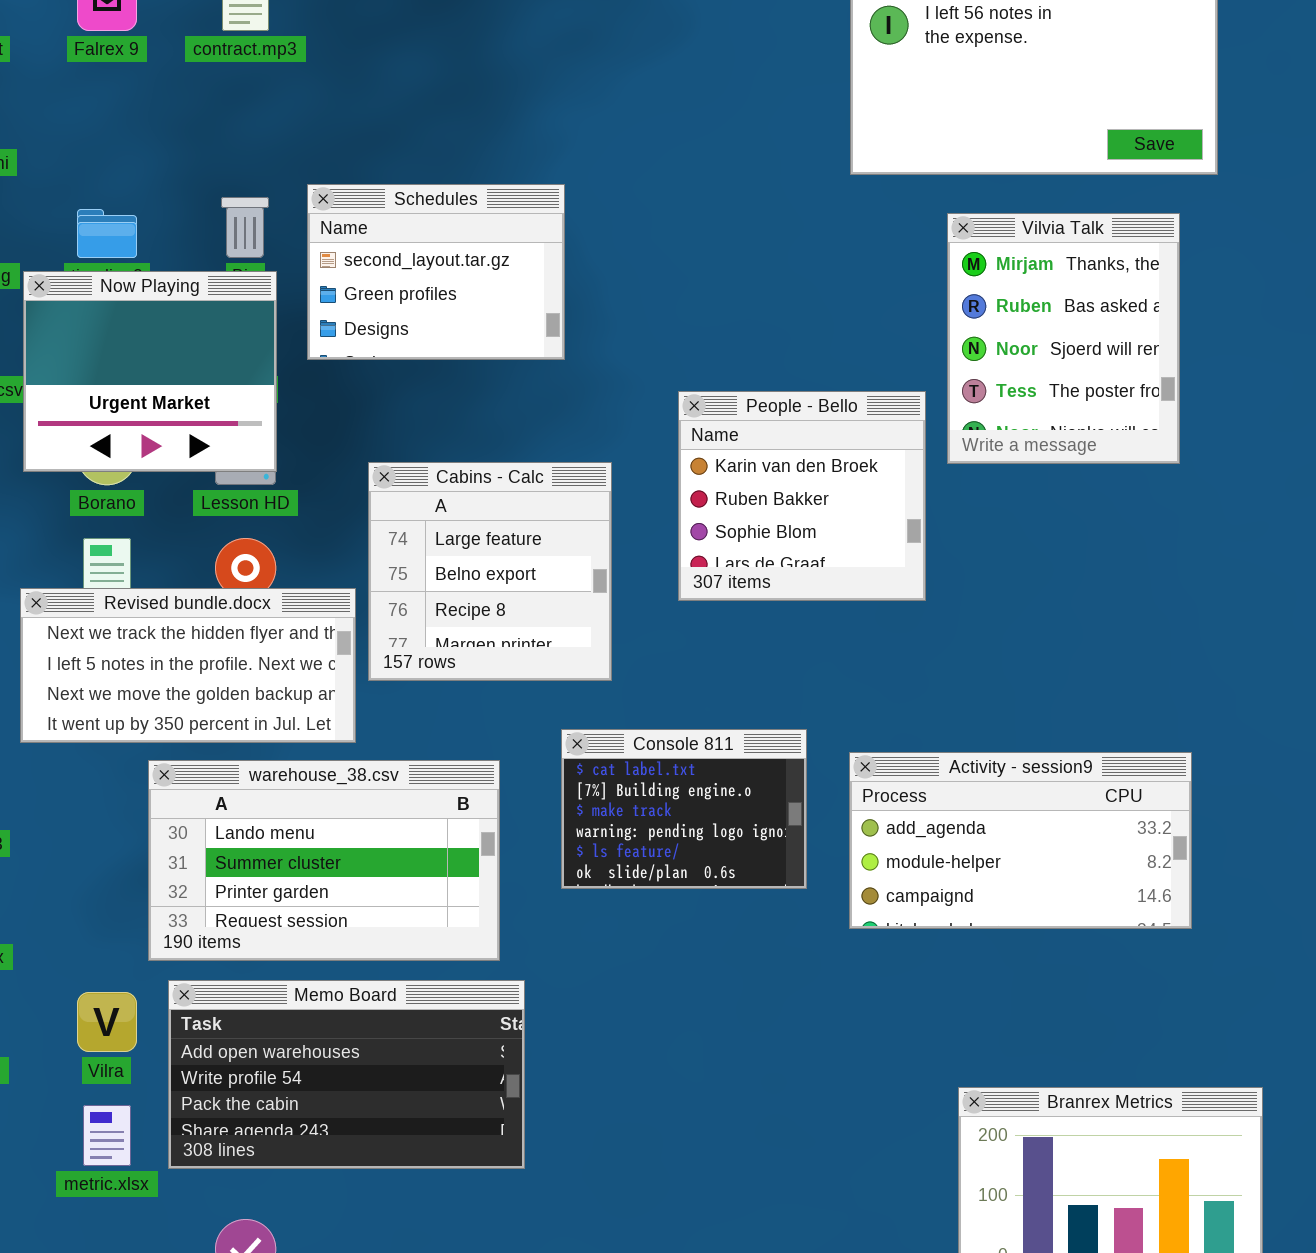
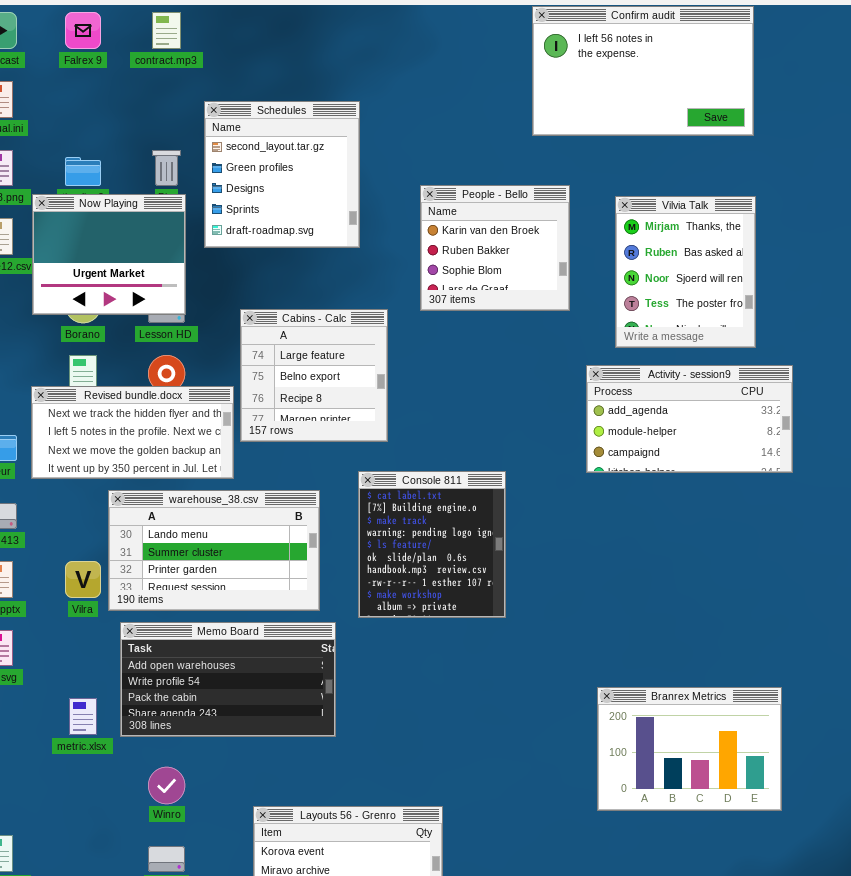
Schedules: [307,184,565,360] -> [204,101,360,248], resized
Vilvia Talk: [947,213,1180,464] -> [615,196,756,348], moved
People - Bello: [678,391,926,601] -> [420,185,570,311], moved
Console 811: [561,729,807,889] -> [358,471,506,618], resized
Activity - session9: [849,752,1192,929] -> [586,365,793,473], moved
Vilra: [77,992,137,1052] -> [65,561,101,598], moved

